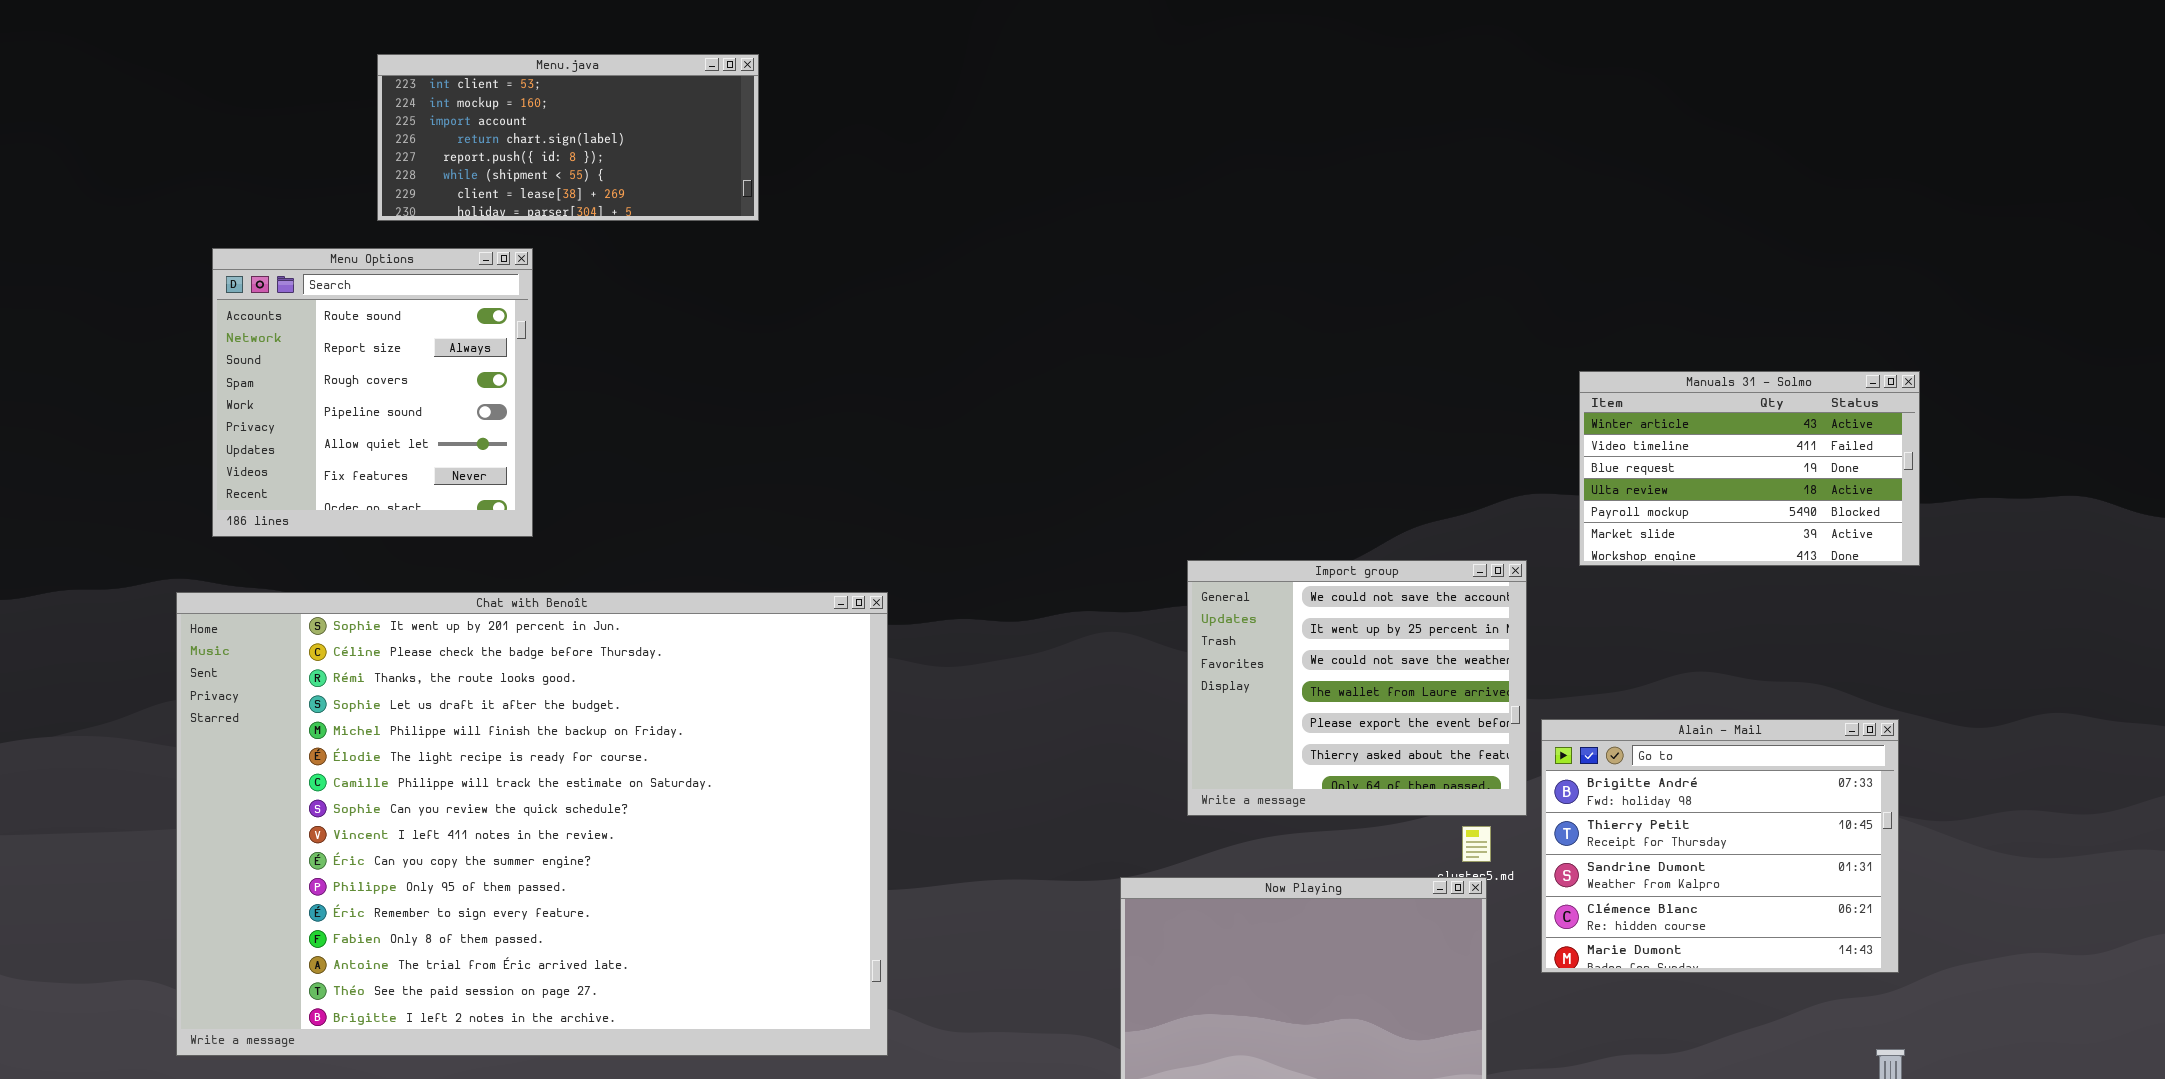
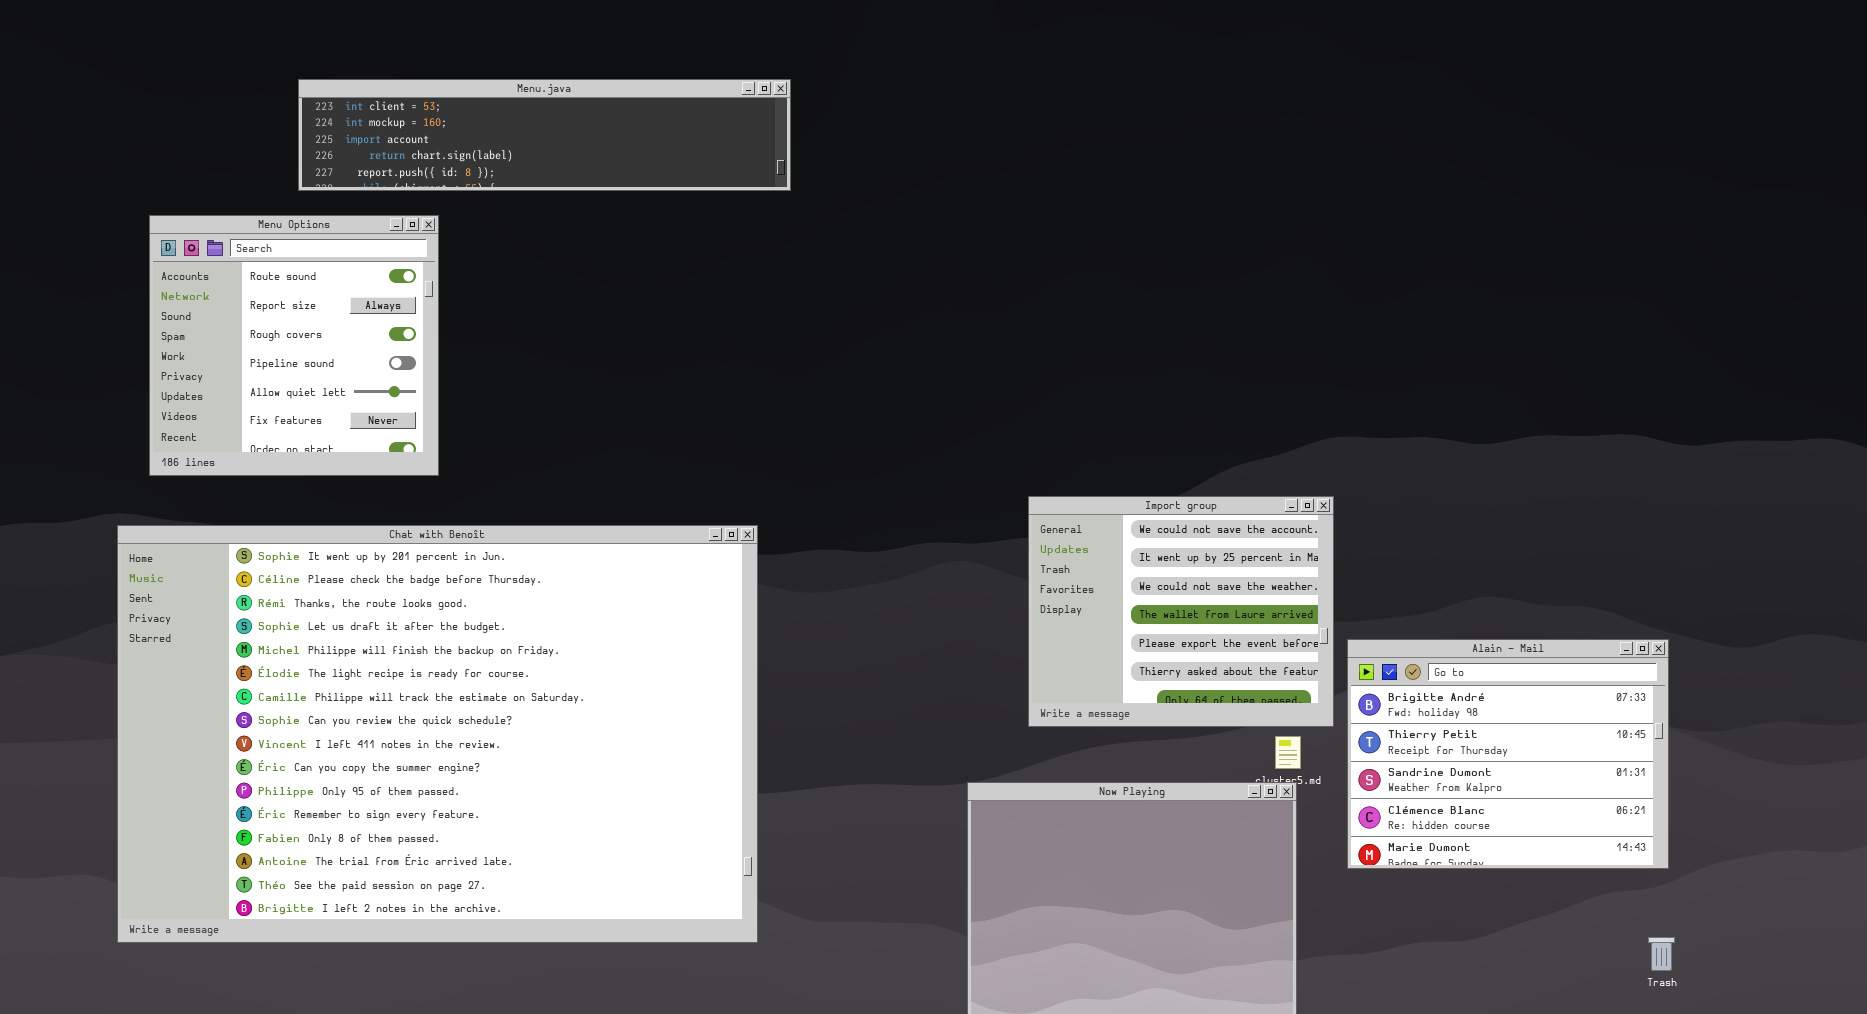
Menu.java: [377,54,759,221] -> [298,79,791,191], resized
Manuals 31 - Solmo: [1579,371,1920,566] -> none, closed

